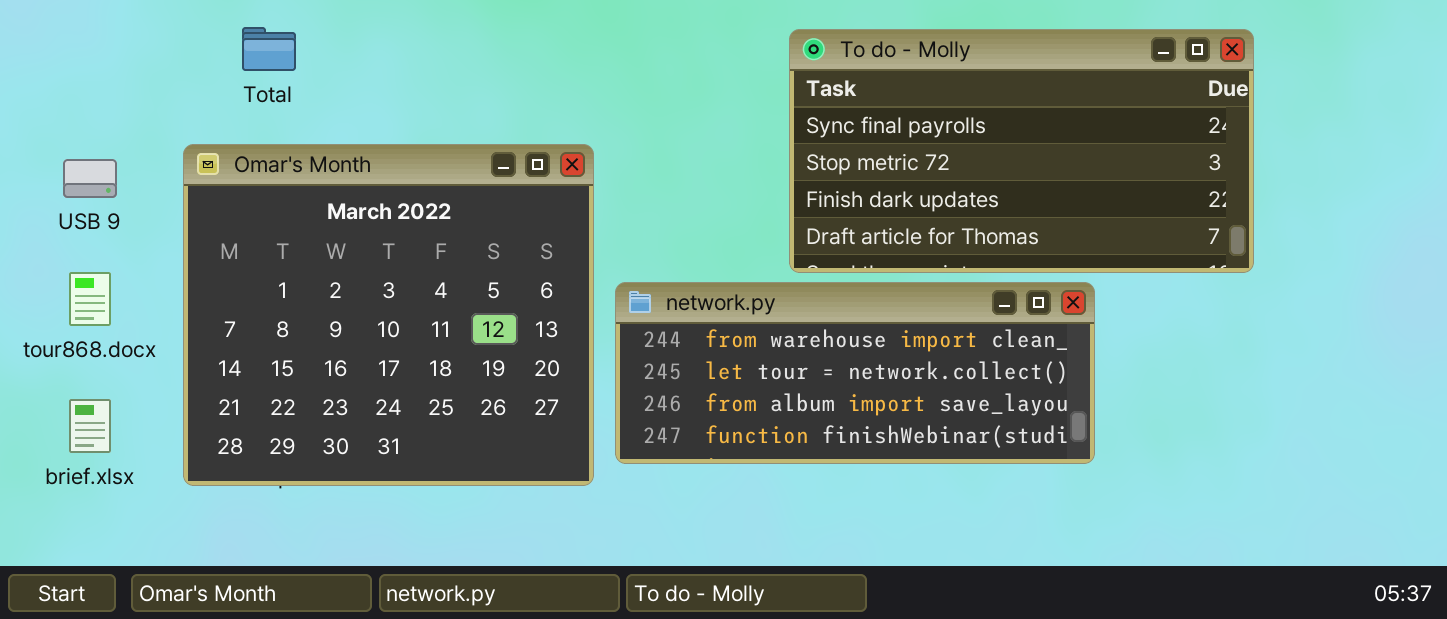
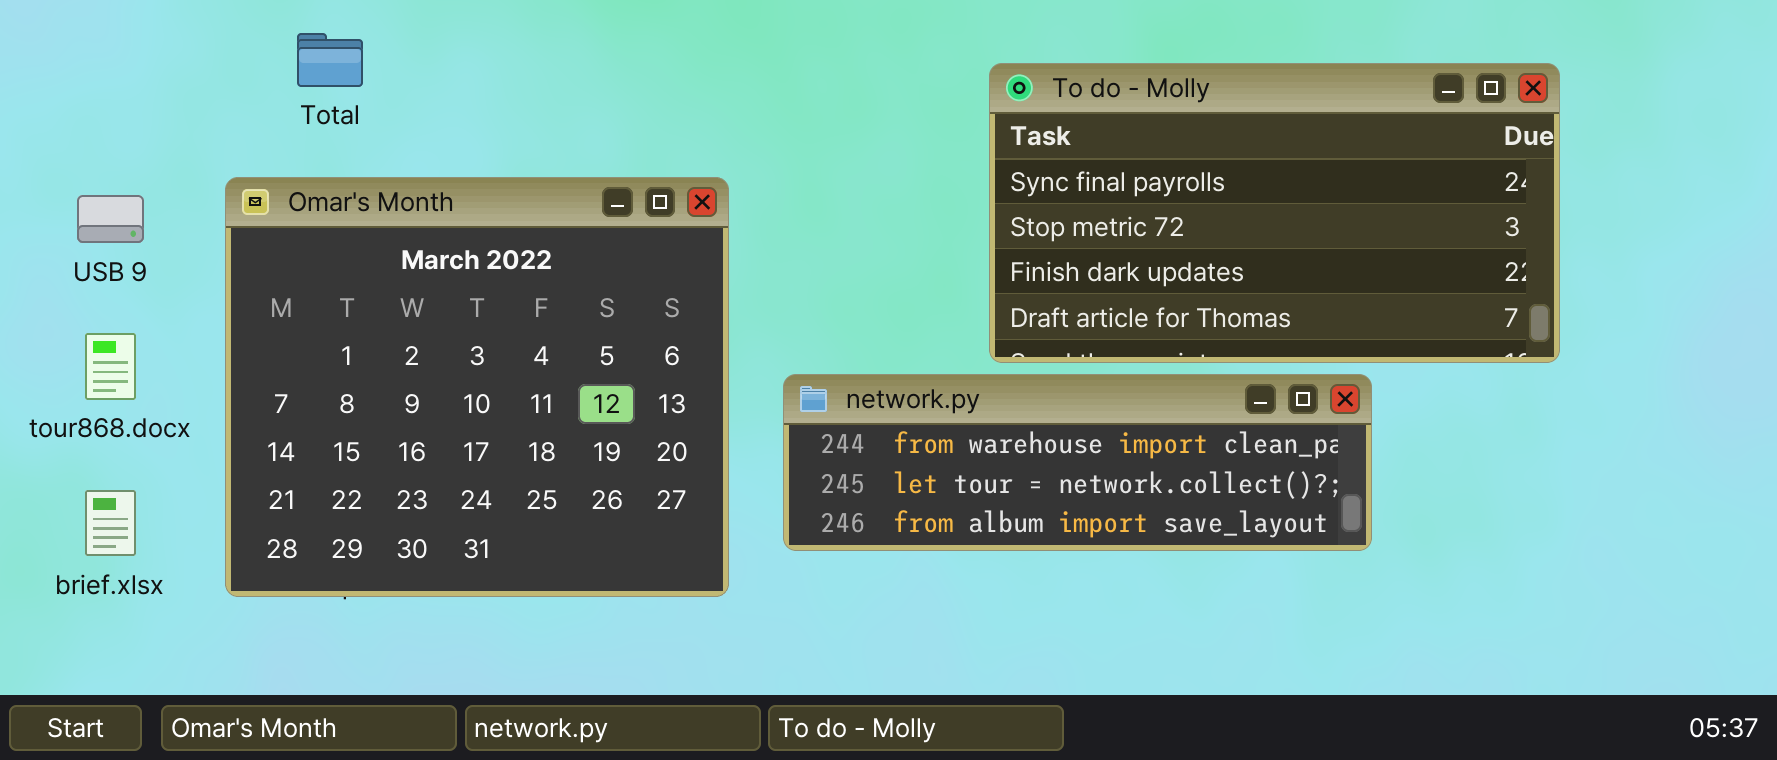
To do - Molly: [789,29,1254,273] -> [989,63,1560,363], moved
network.py: [615,282,1095,464] -> [783,374,1372,551], moved, resized

